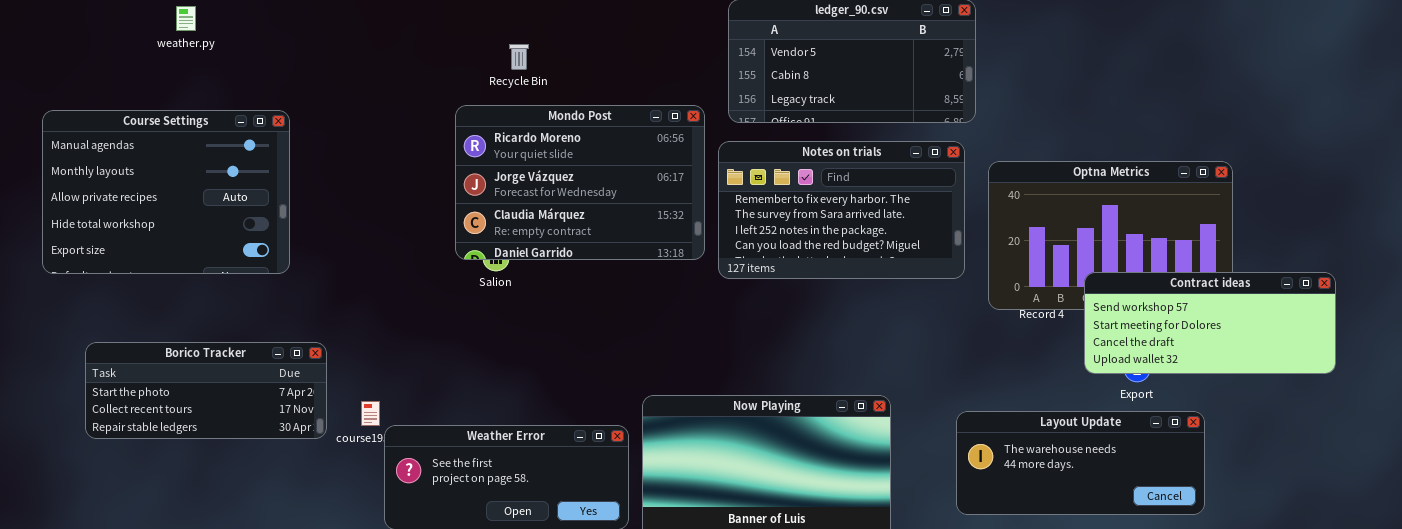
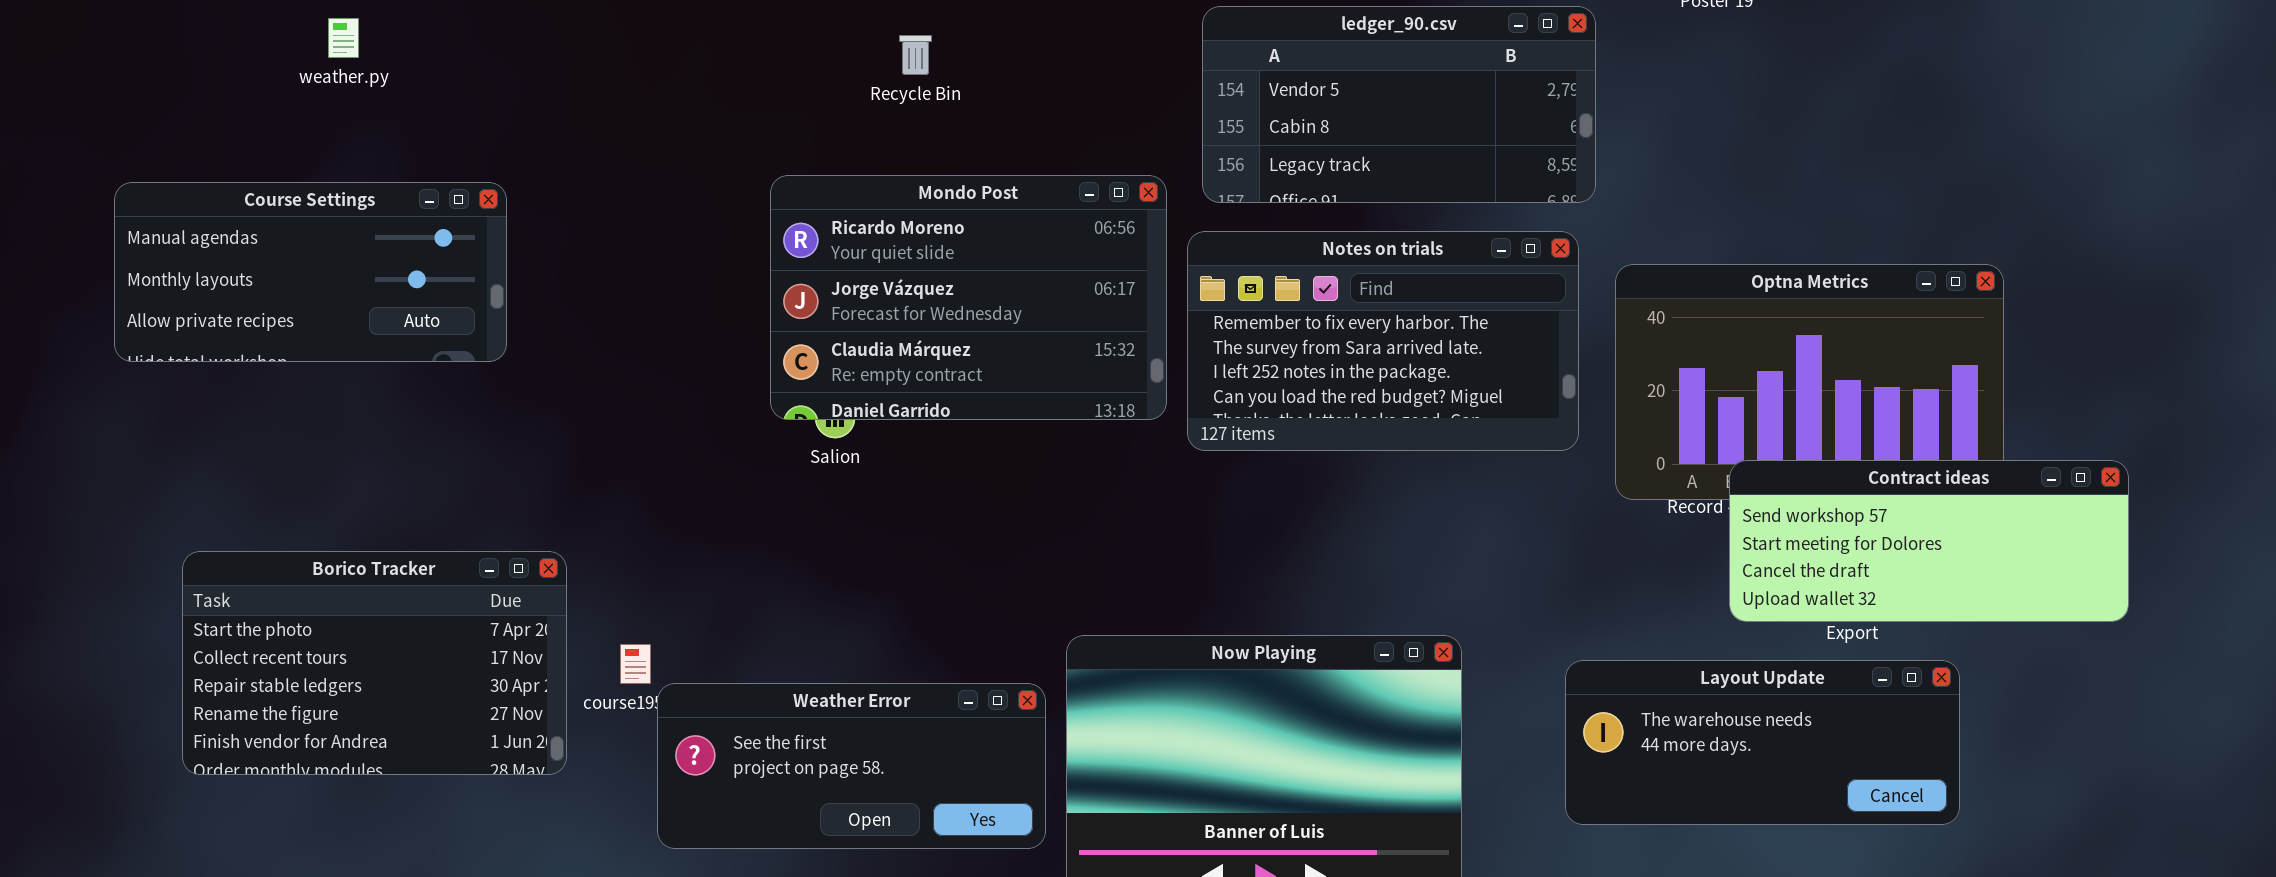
Recycle Bin: [509,44,529,70] -> [899,35,932,75], moved
Course Settings: [42,110,290,274] -> [114,182,507,362], resized
Contract ideas: [1084,272,1336,374] -> [1729,460,2129,622], moved
Borico Tracker: [85,342,327,439] -> [182,551,567,775], resized

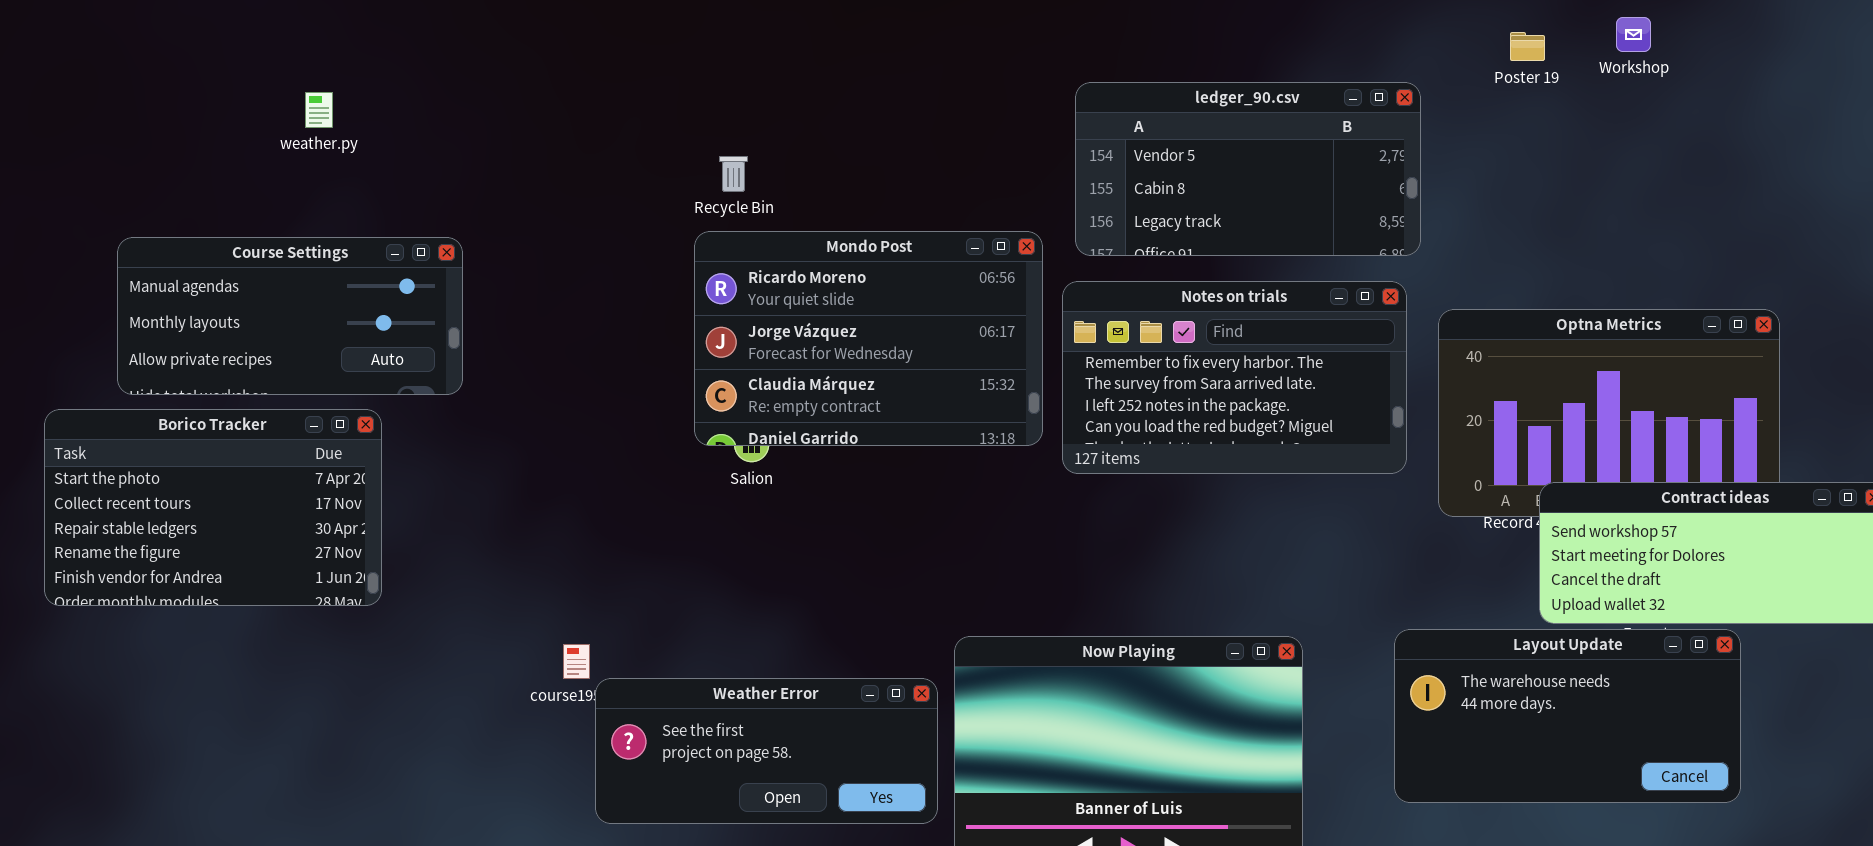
Recycle Bin: [899,35,932,75] -> [719,156,748,192], moved
Borico Tracker: [182,551,567,775] -> [44,409,382,606], moved
Layout Update: [1565,660,1960,825] -> [1394,629,1741,803], resized

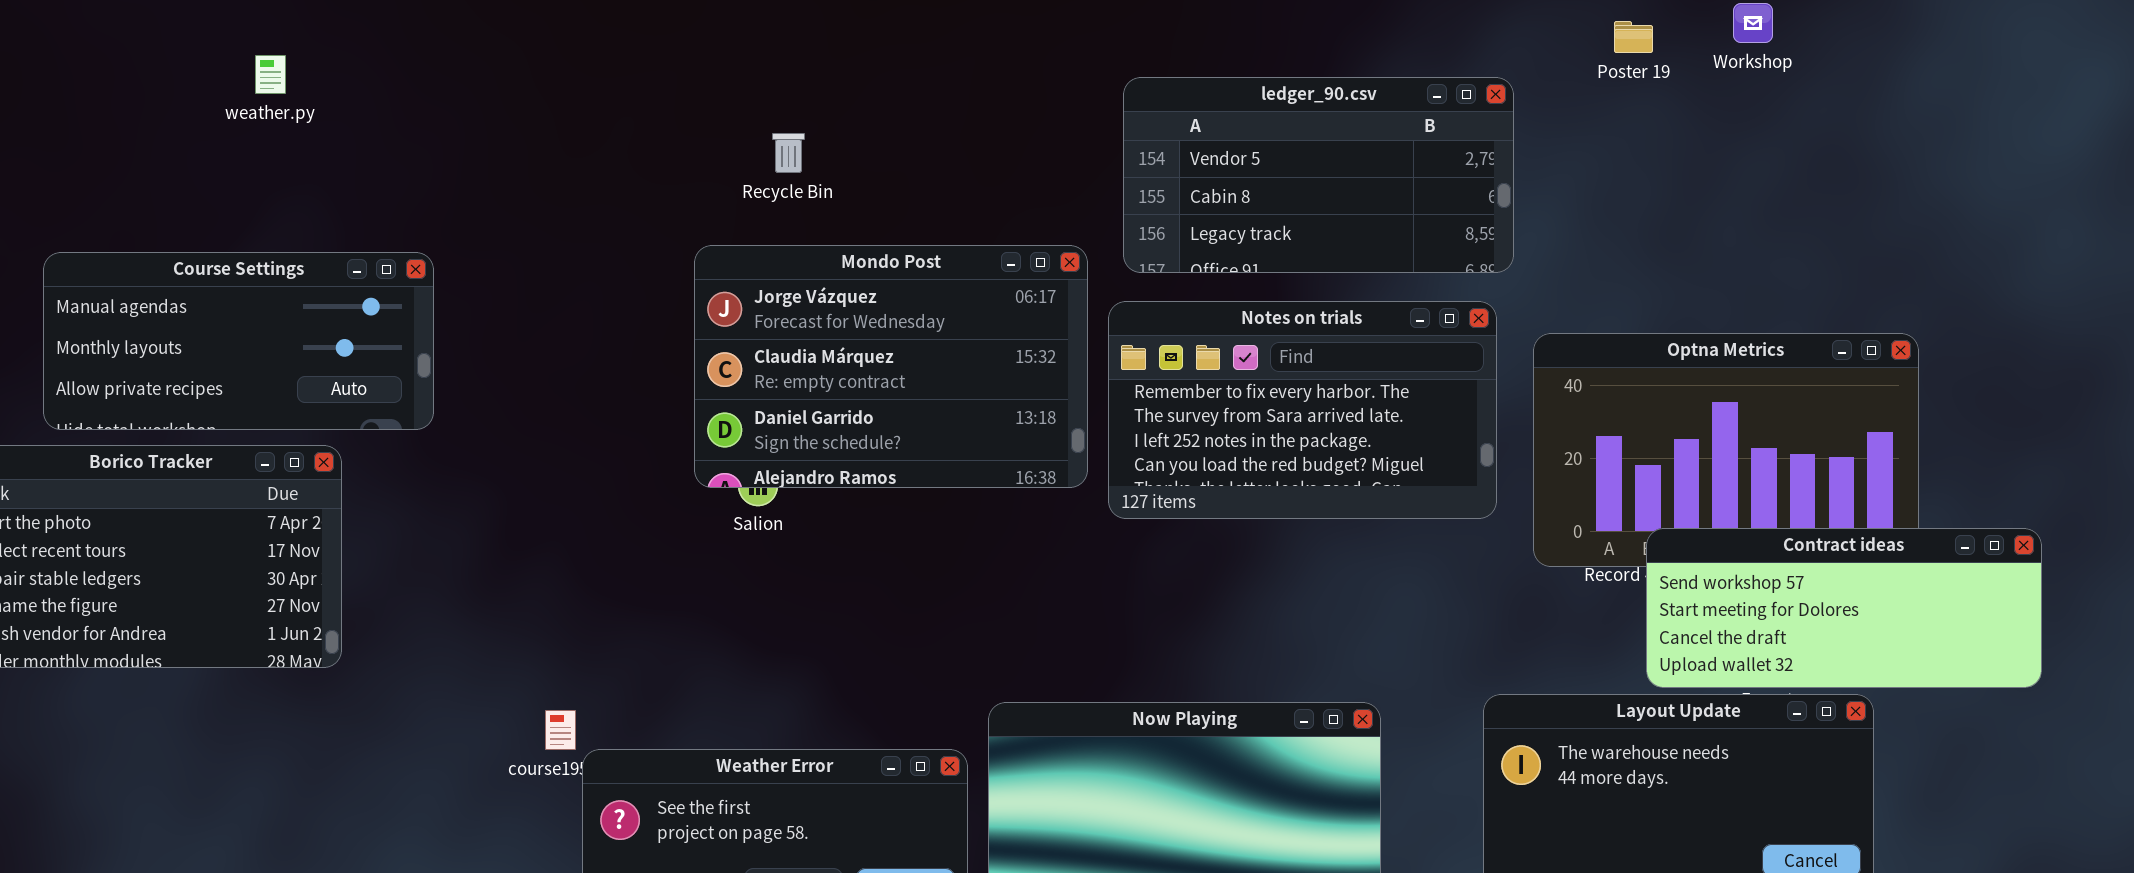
weather.py: [305,92,333,128] -> [255,55,286,94], moved
Recycle Bin: [719,156,748,192] -> [772,133,805,173], moved
Mondo Post: [694,231,1043,446] -> [694,245,1088,488], scrolled down 1 row

